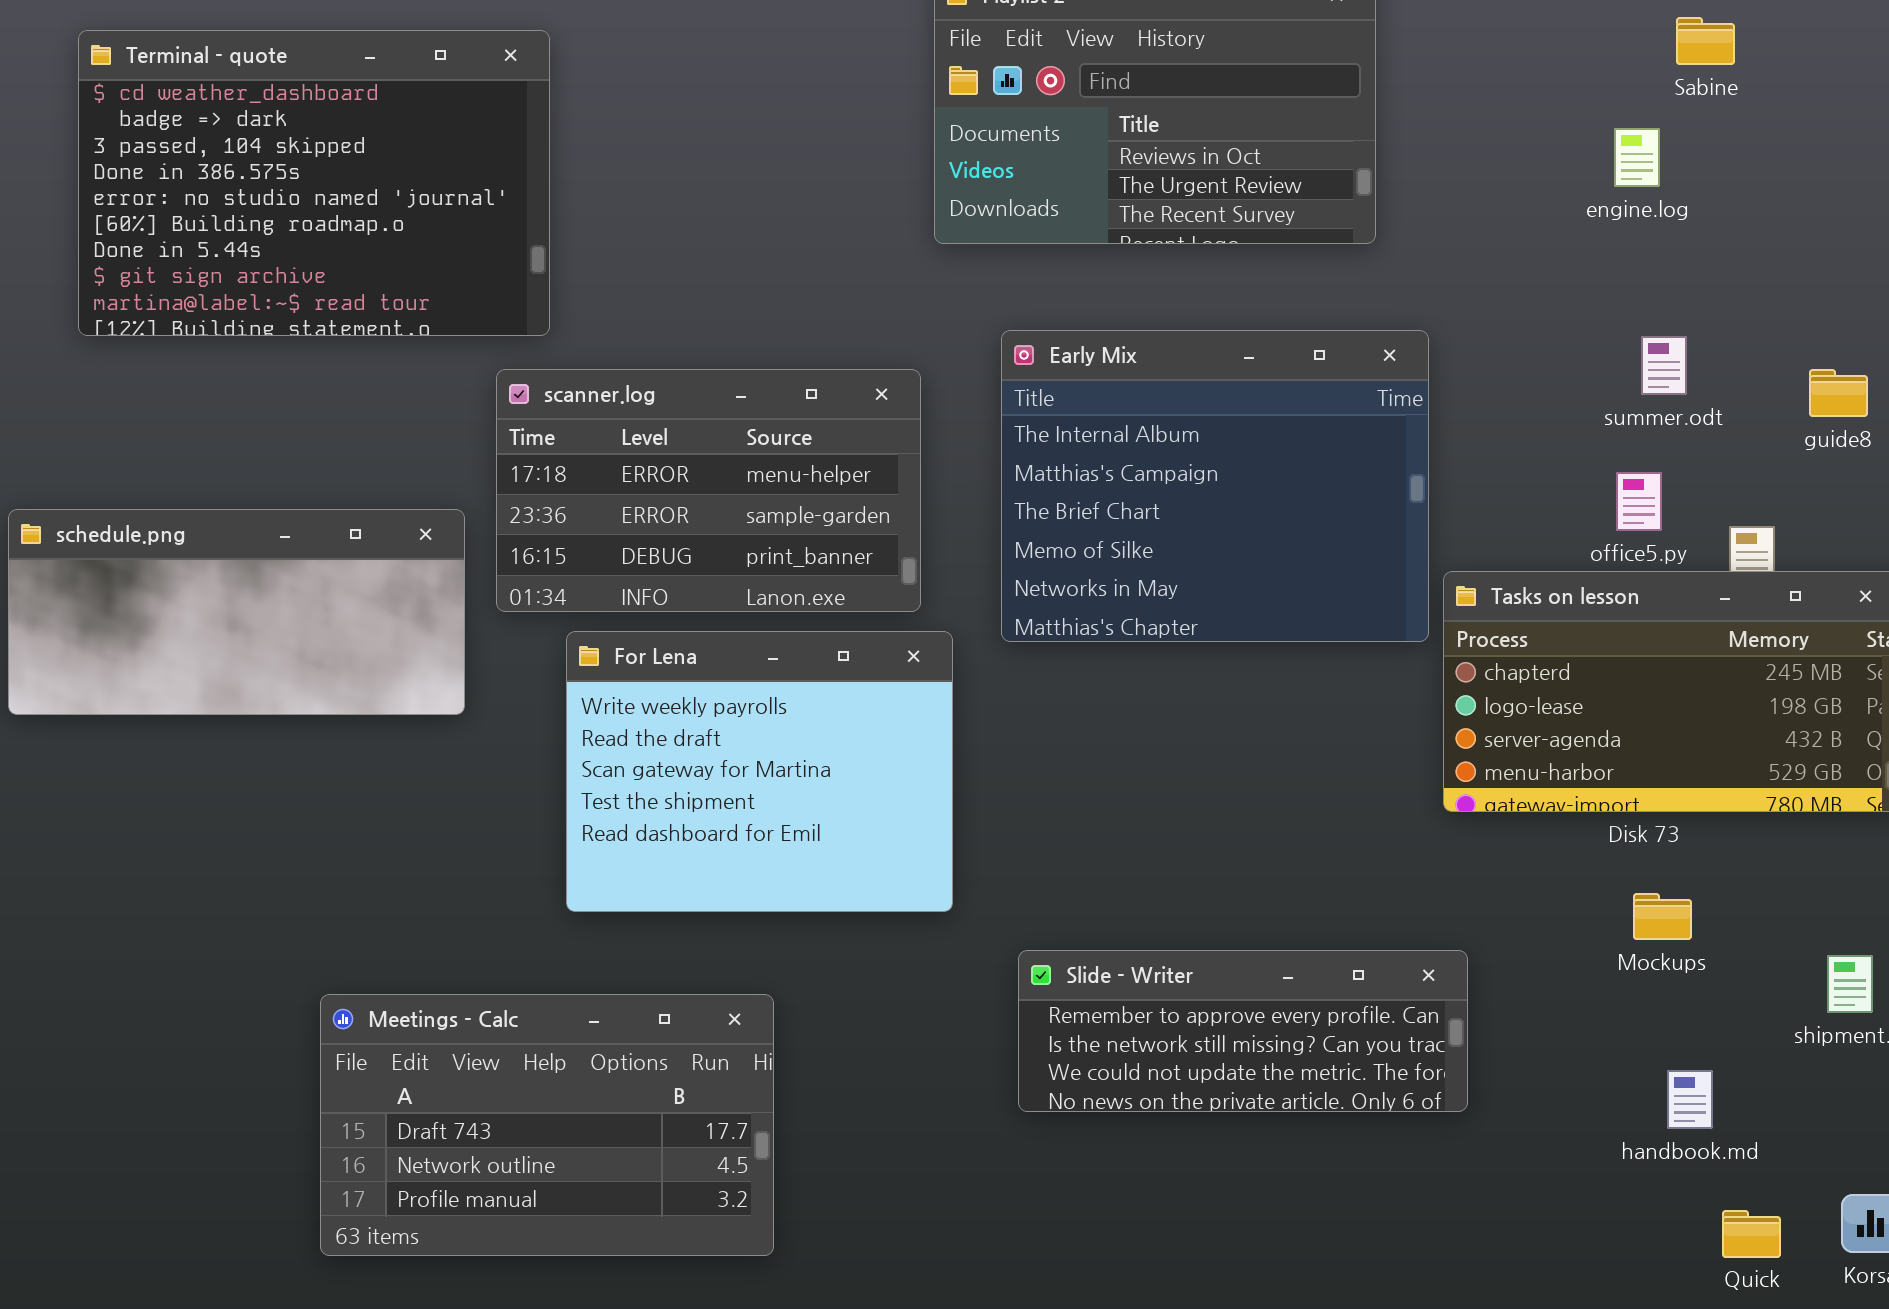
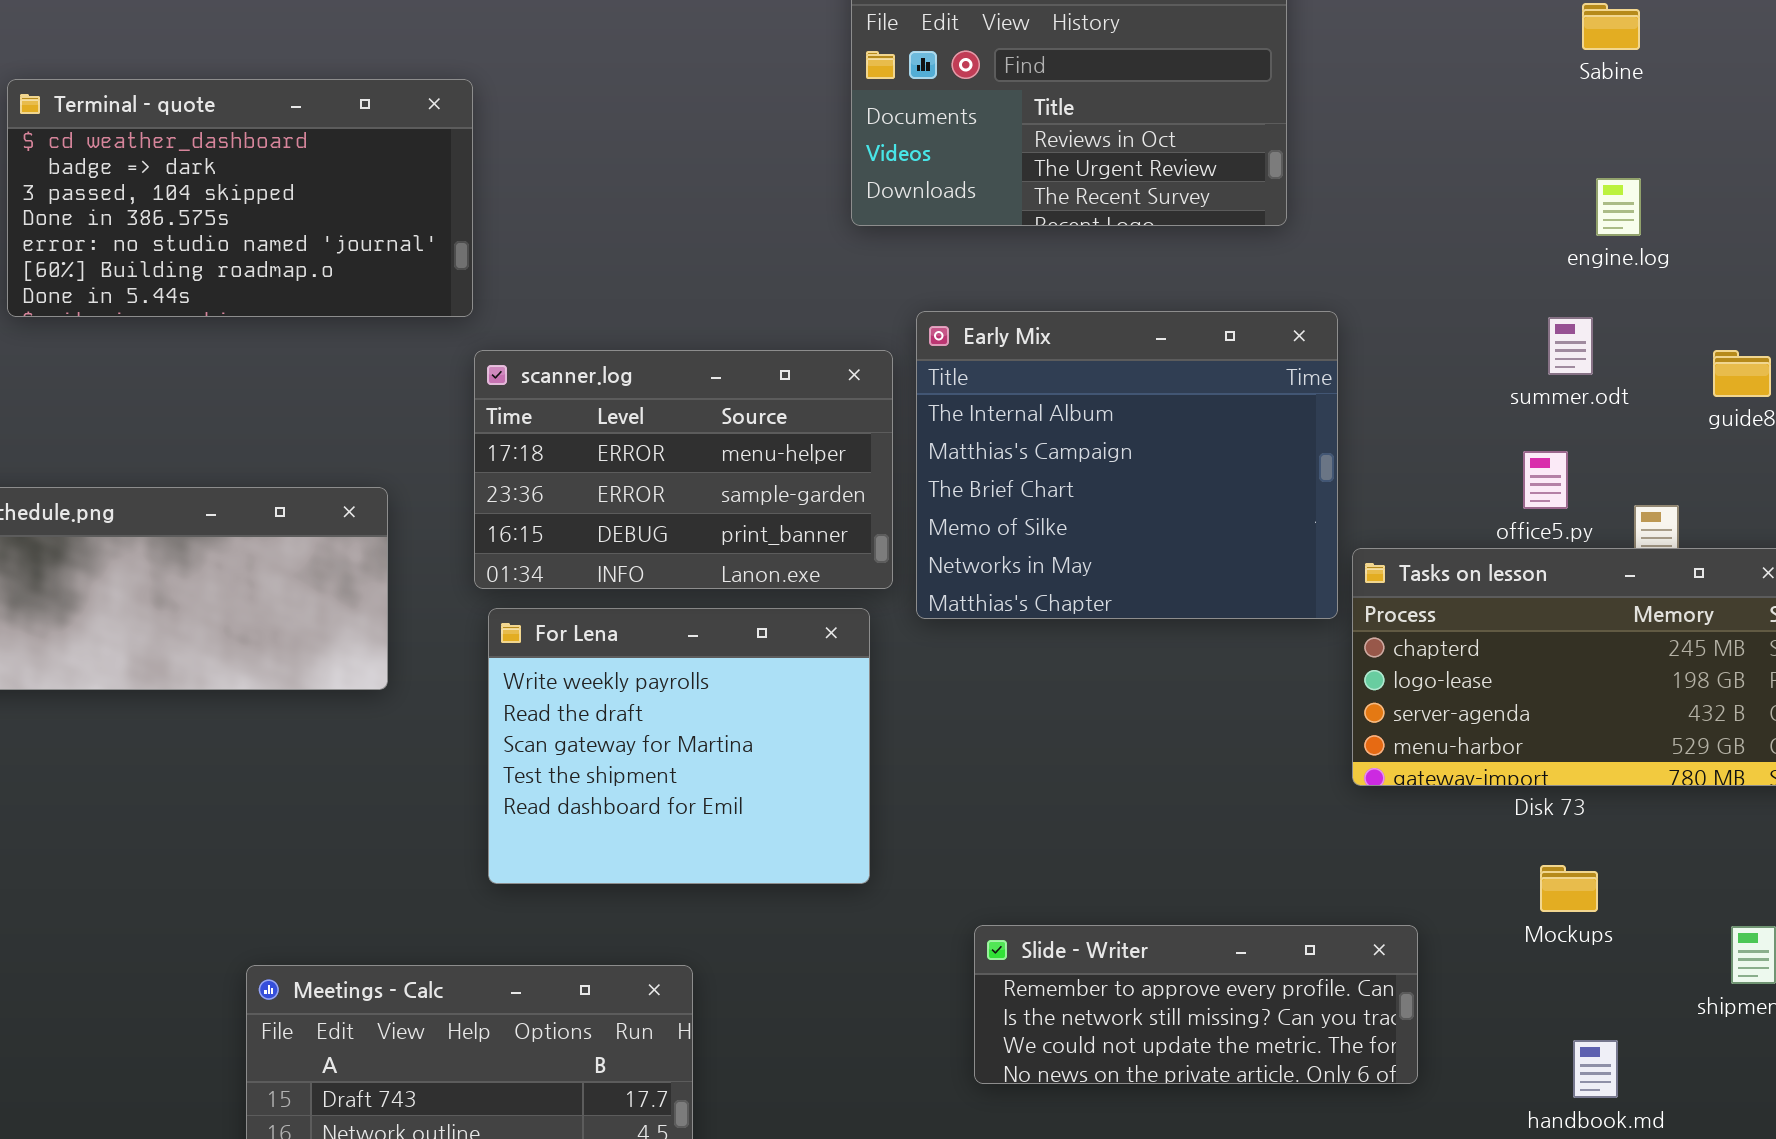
Terminal - quote: [78,30,550,336] -> [7,79,473,317], resized
engine.log: [1614,128,1660,187] -> [1596,178,1641,236], moved
scanner.log: [496,369,921,612] -> [474,350,893,589], moved
Slide - Writer: [1018,950,1468,1112] -> [974,925,1418,1084], moved

